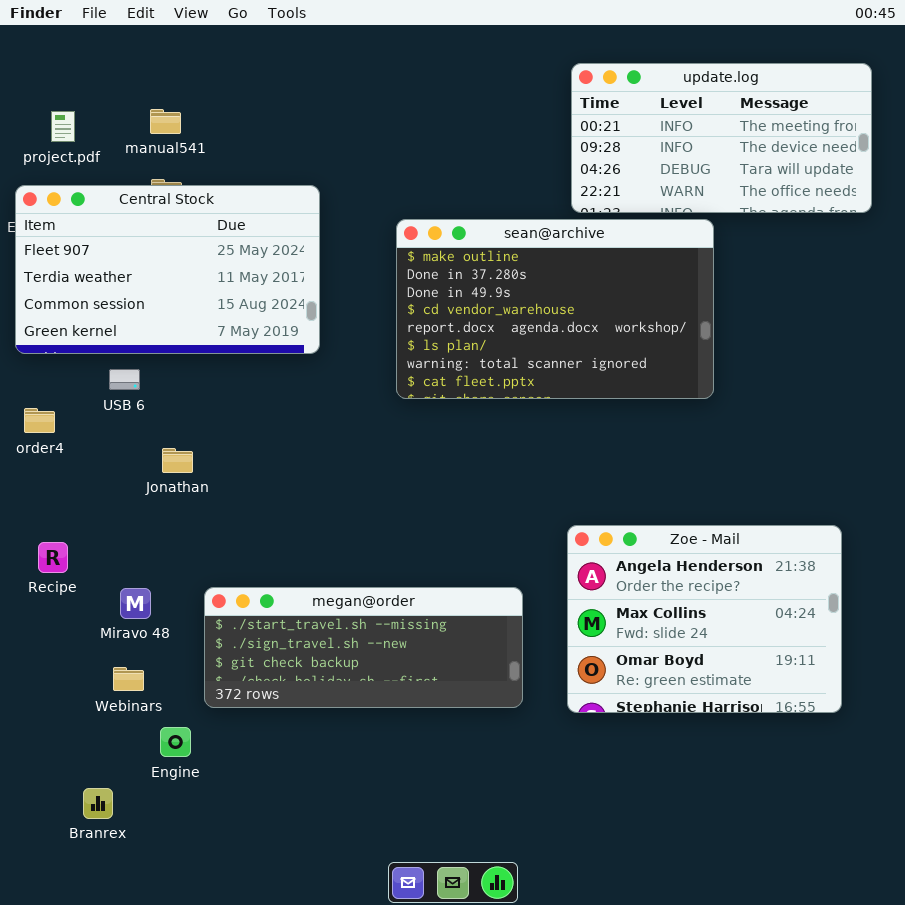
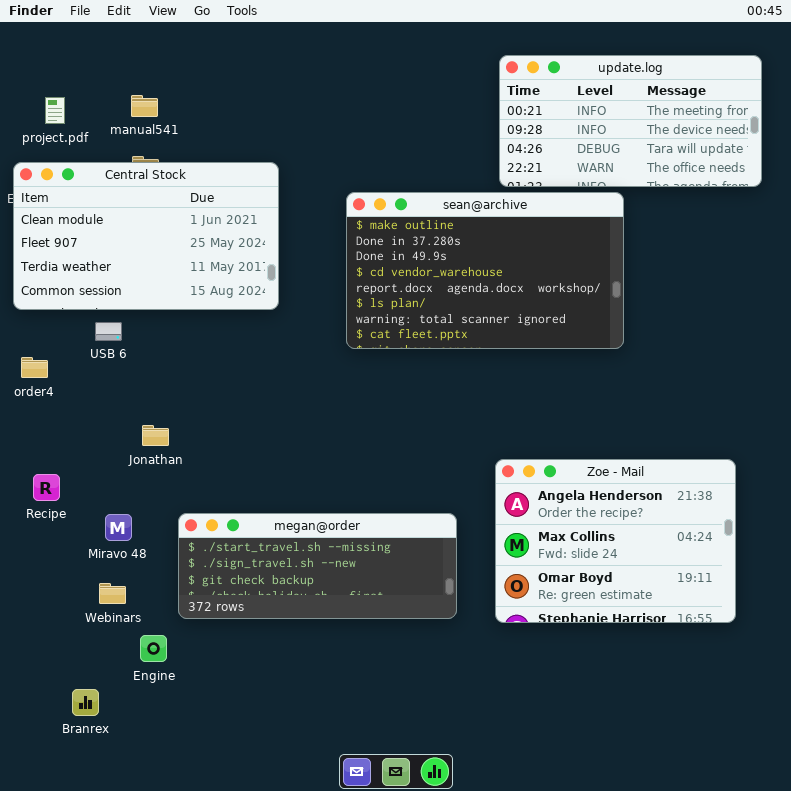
Central Stock: [15,185,320,354] -> [13,162,279,310], scrolled up 1 row
Jonathan: [162,448,193,473] -> [142,425,169,446], moved

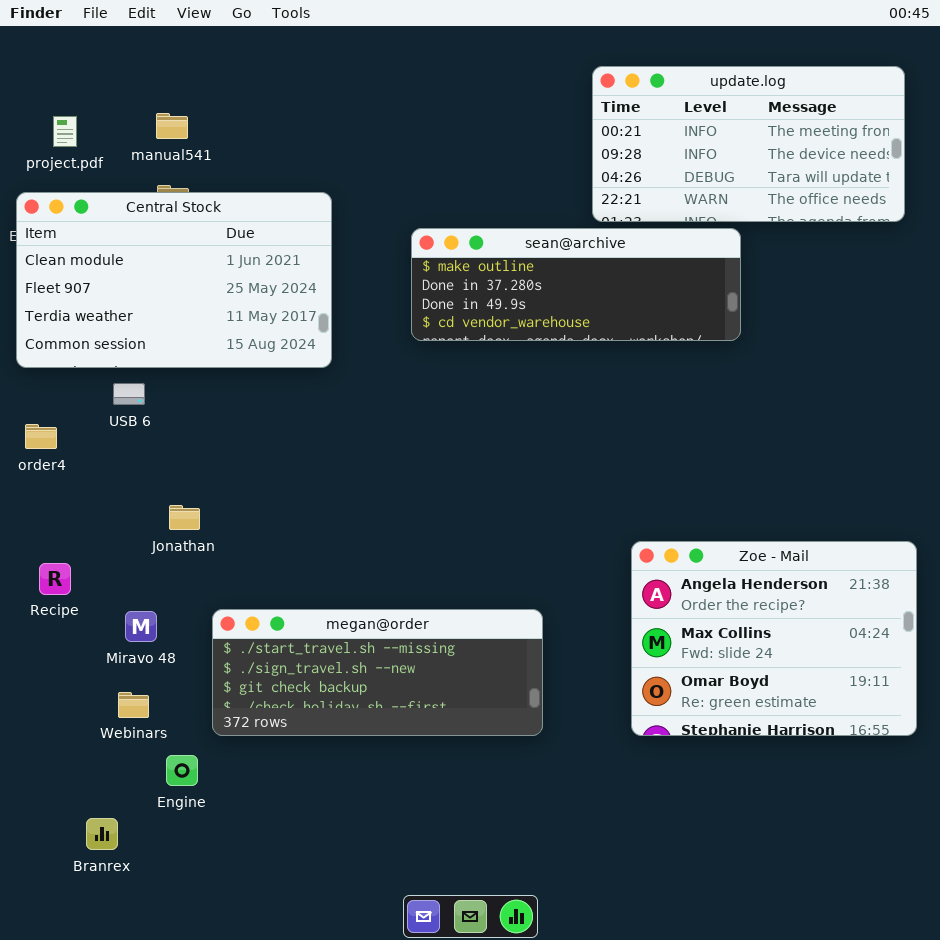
sean@archive: [346,192,624,349] -> [411,228,741,341], resized
Zoe - Mail: [495,459,736,623] -> [631,541,917,736], moved

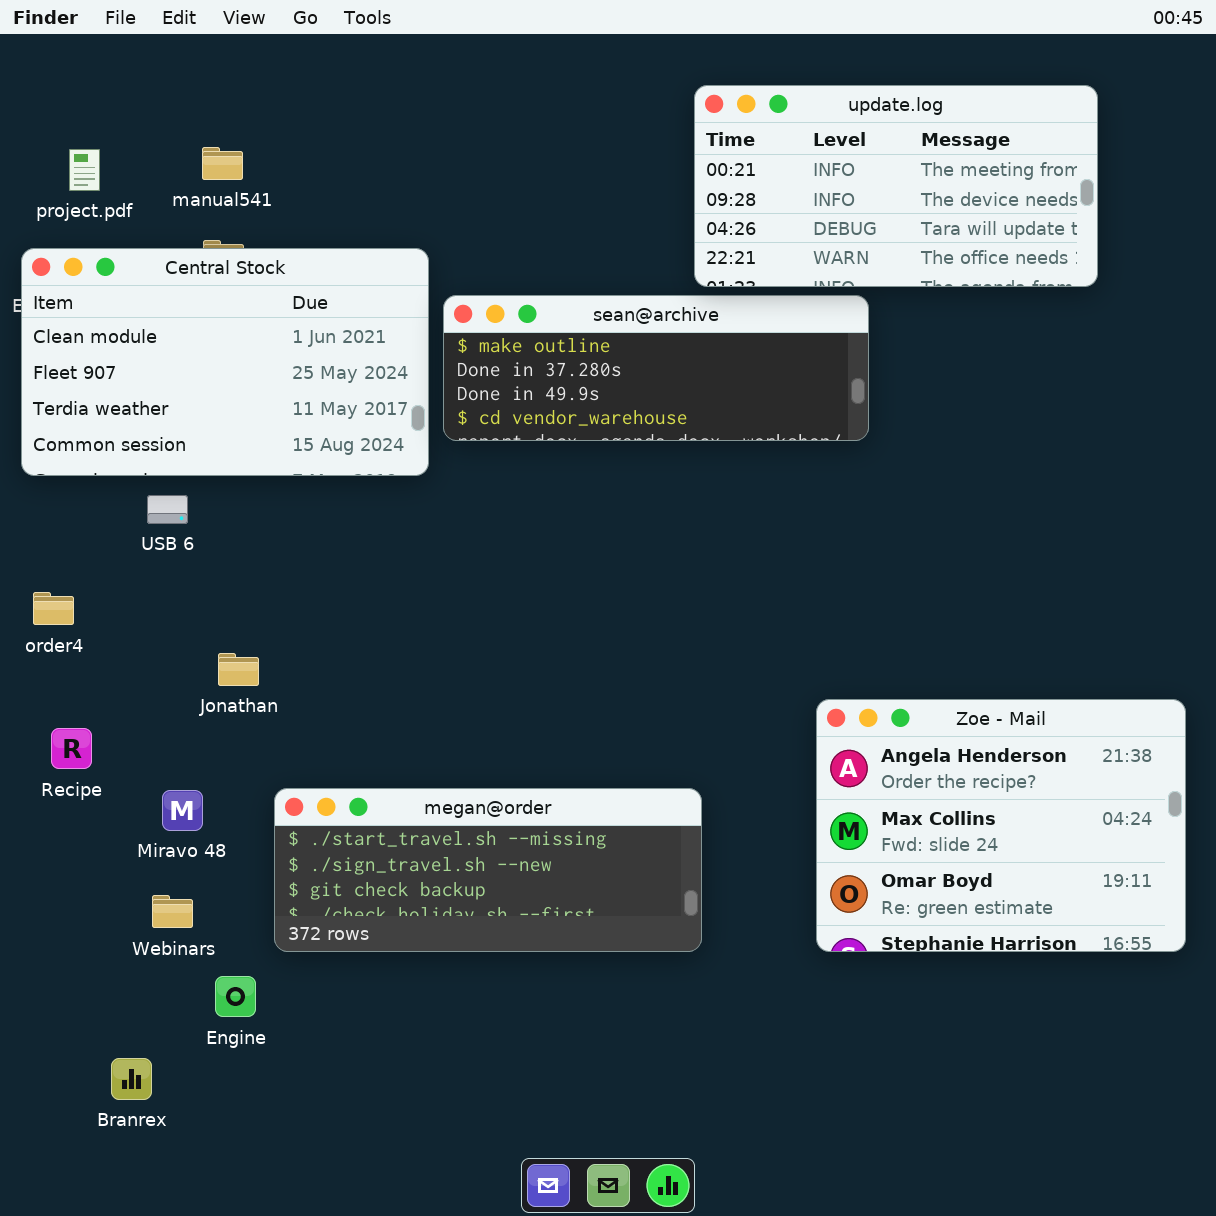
update.log: [592,66,905,222] -> [694,85,1098,287], moved
sean@archive: [411,228,741,341] -> [443,295,869,441], moved
order4: [25,424,57,449] -> [33,592,74,625], moved

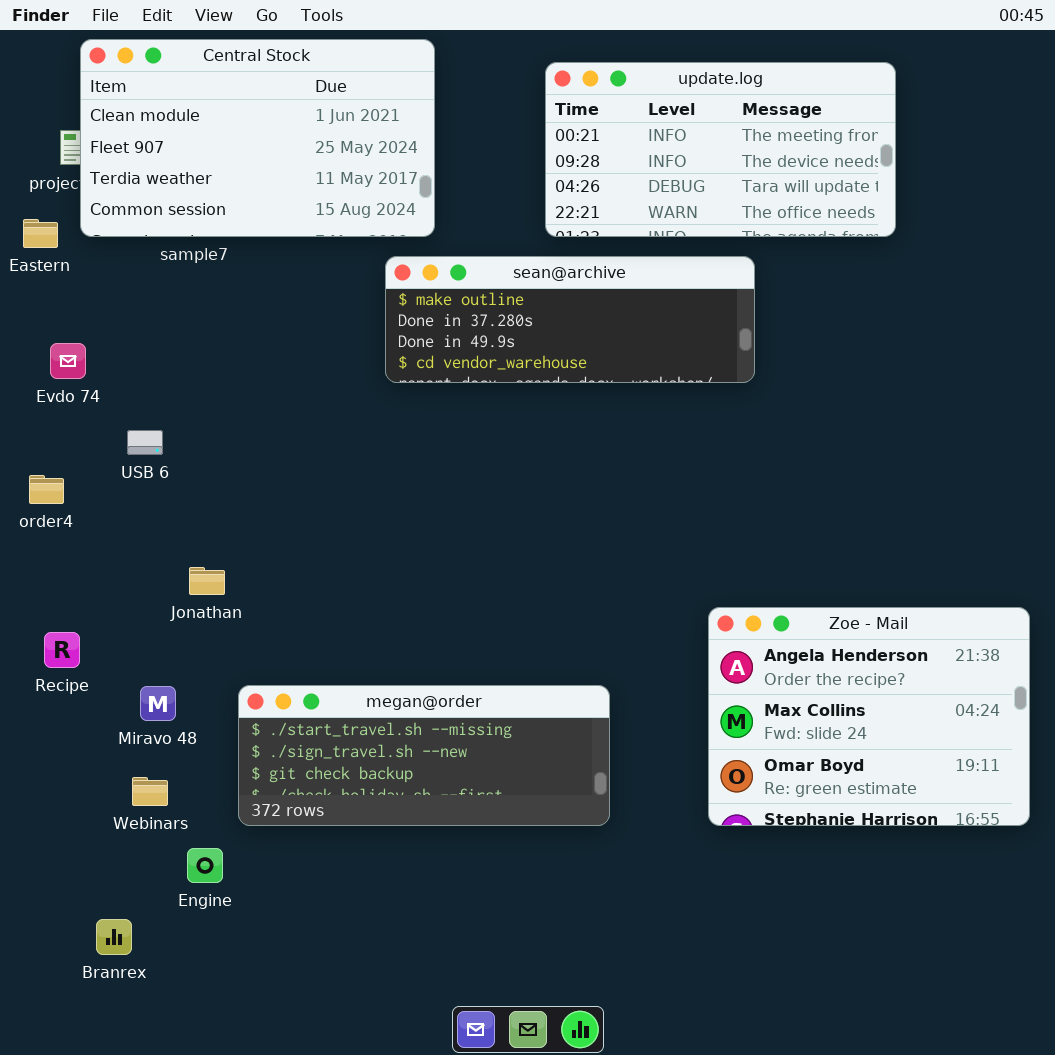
update.log: [694,85,1098,287] -> [545,62,896,237], moved
Central Stock: [21,248,429,476] -> [80,39,435,237], moved
order4: [33,592,74,625] -> [29,475,64,504], moved

